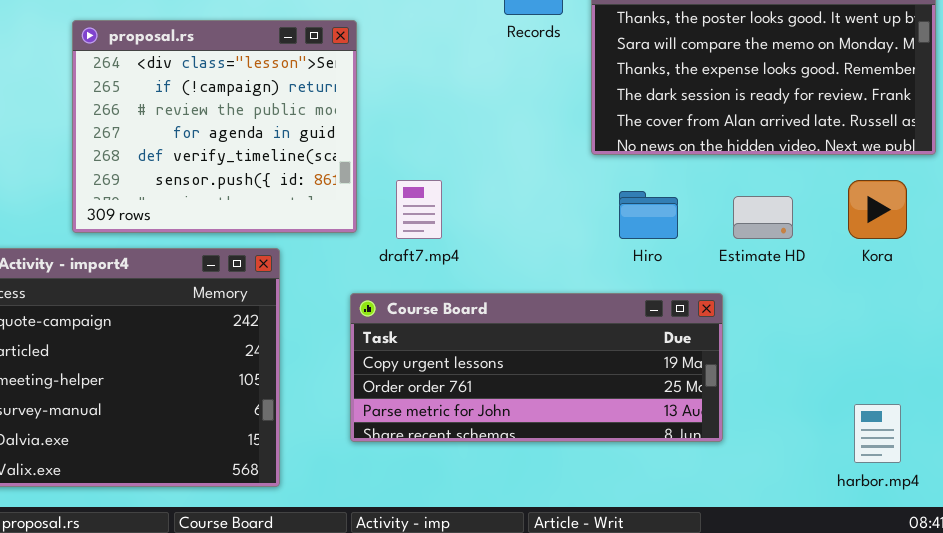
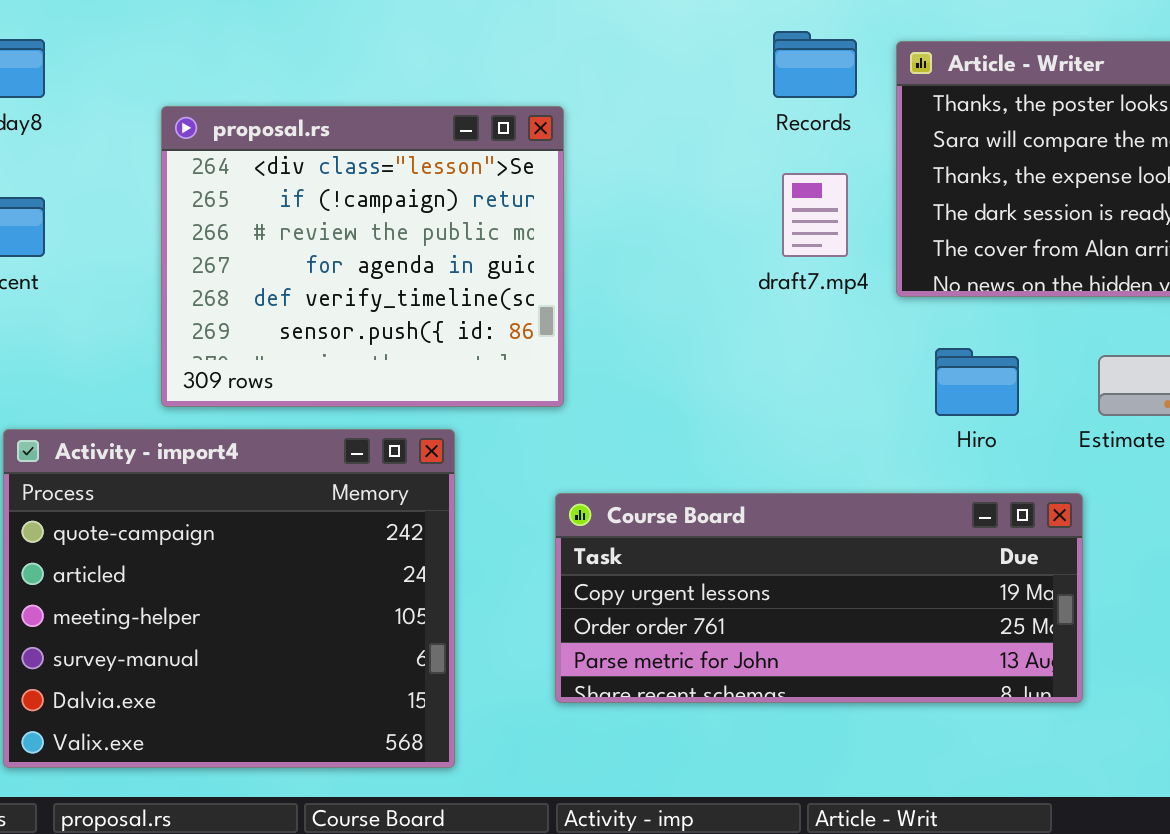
draft7.mp4: [396,180,442,239] -> [782,173,848,257], moved

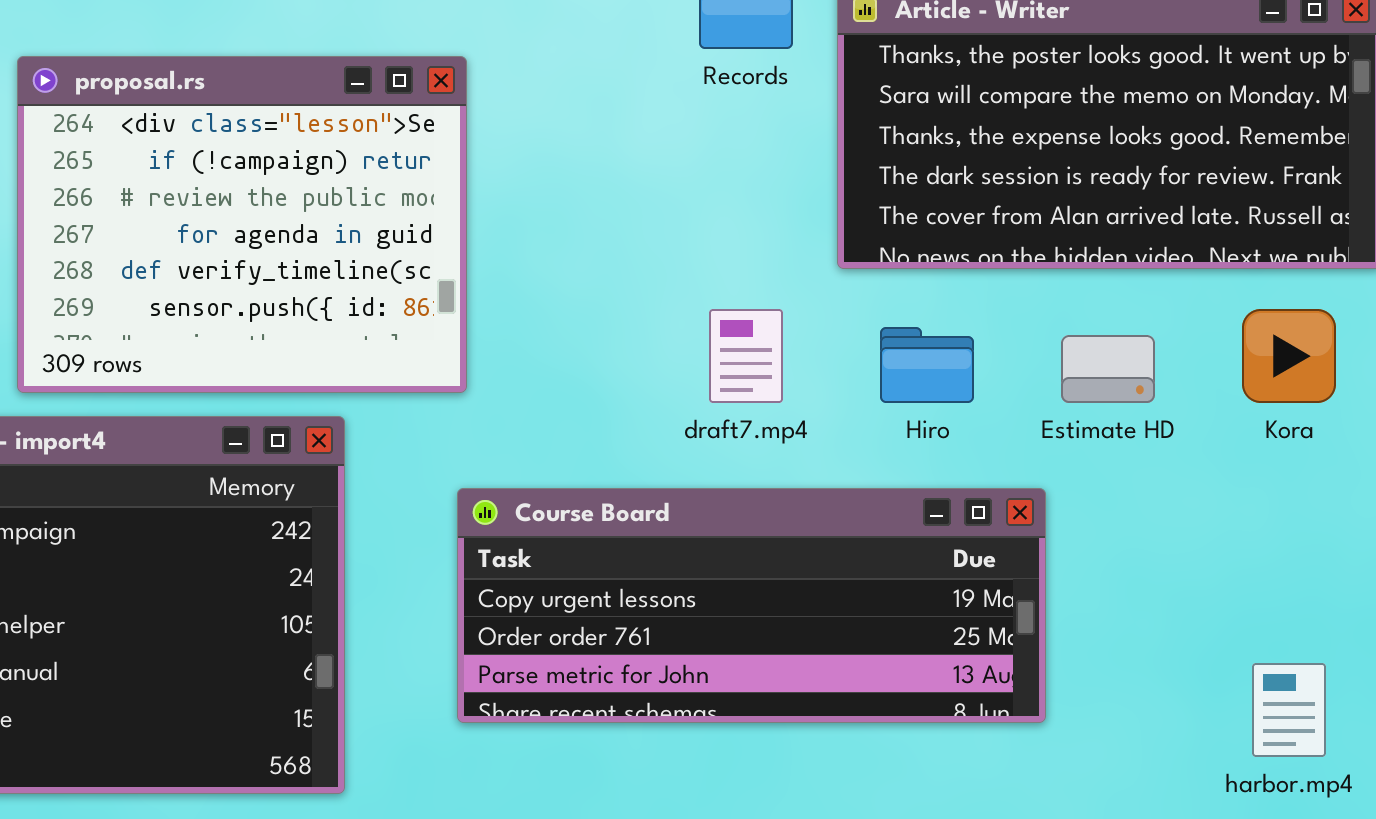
draft7.mp4: [782,173,848,257] -> [709,309,783,403], moved

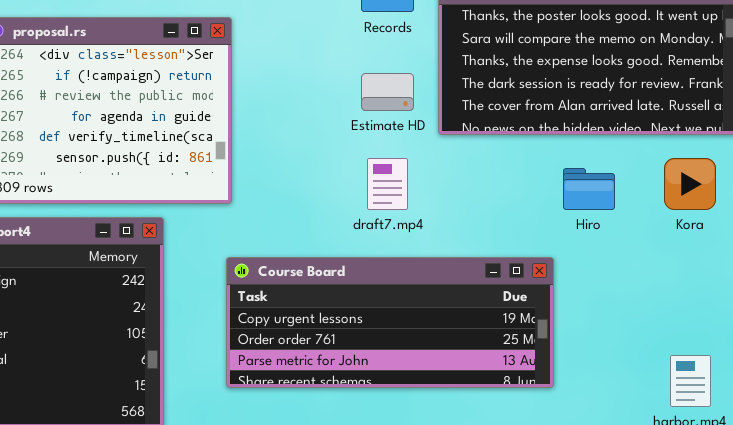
Hiro: [880,327,974,403] -> [563,168,615,210], moved
Estimate HD: [1061,335,1155,403] -> [361,73,414,111], moved

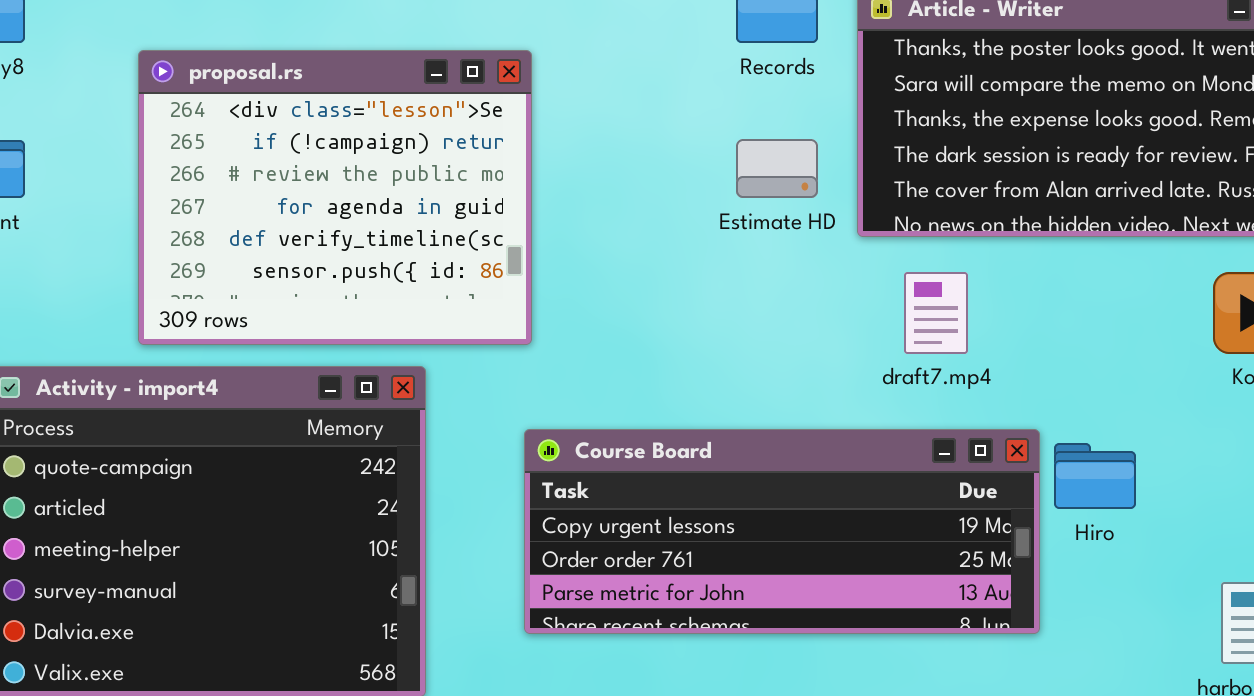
draft7.mp4: [367,158,408,210] -> [904,272,968,354], moved
Hiro: [563,168,615,210] -> [1054,443,1136,509], moved

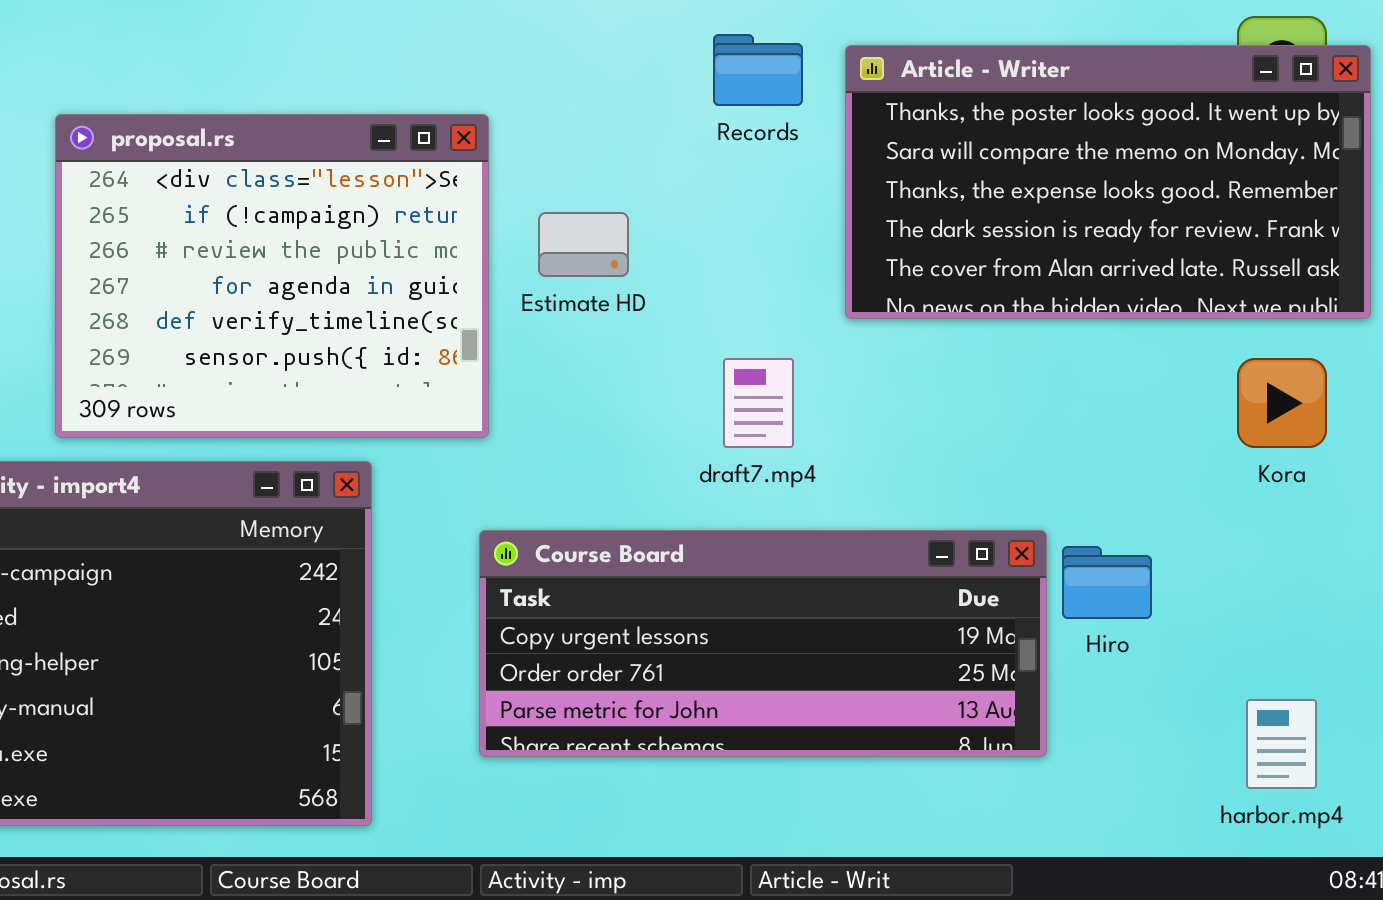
Estimate HD: [736,139,818,198] -> [538,212,629,277], moved
draft7.mp4: [904,272,968,354] -> [723,358,794,448], moved

